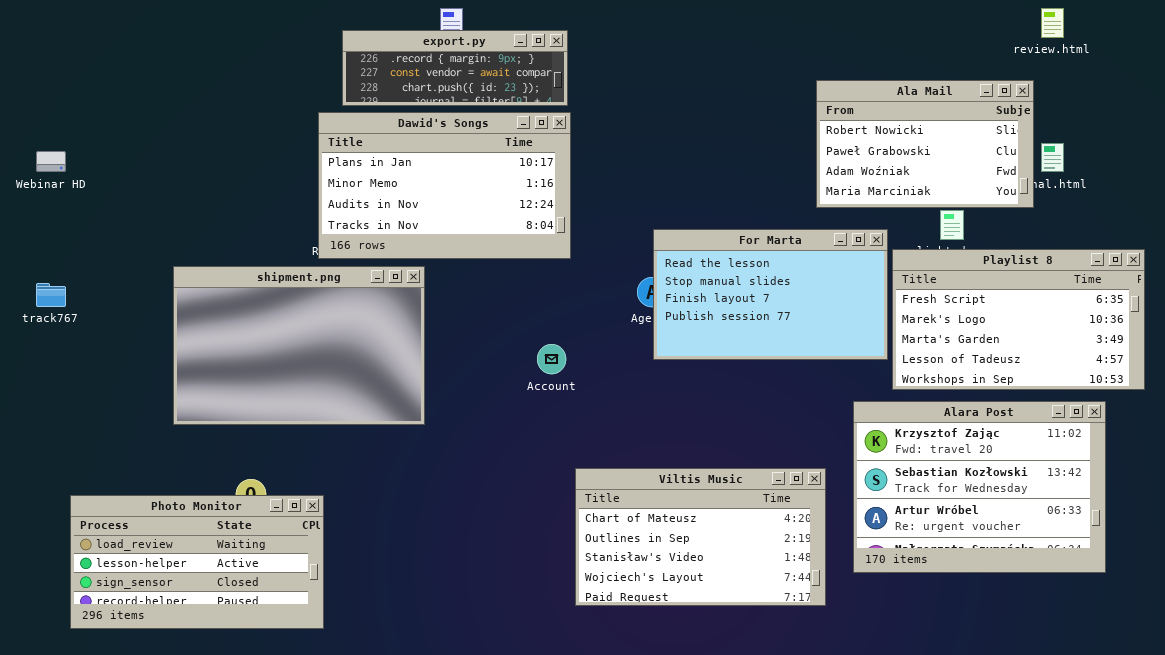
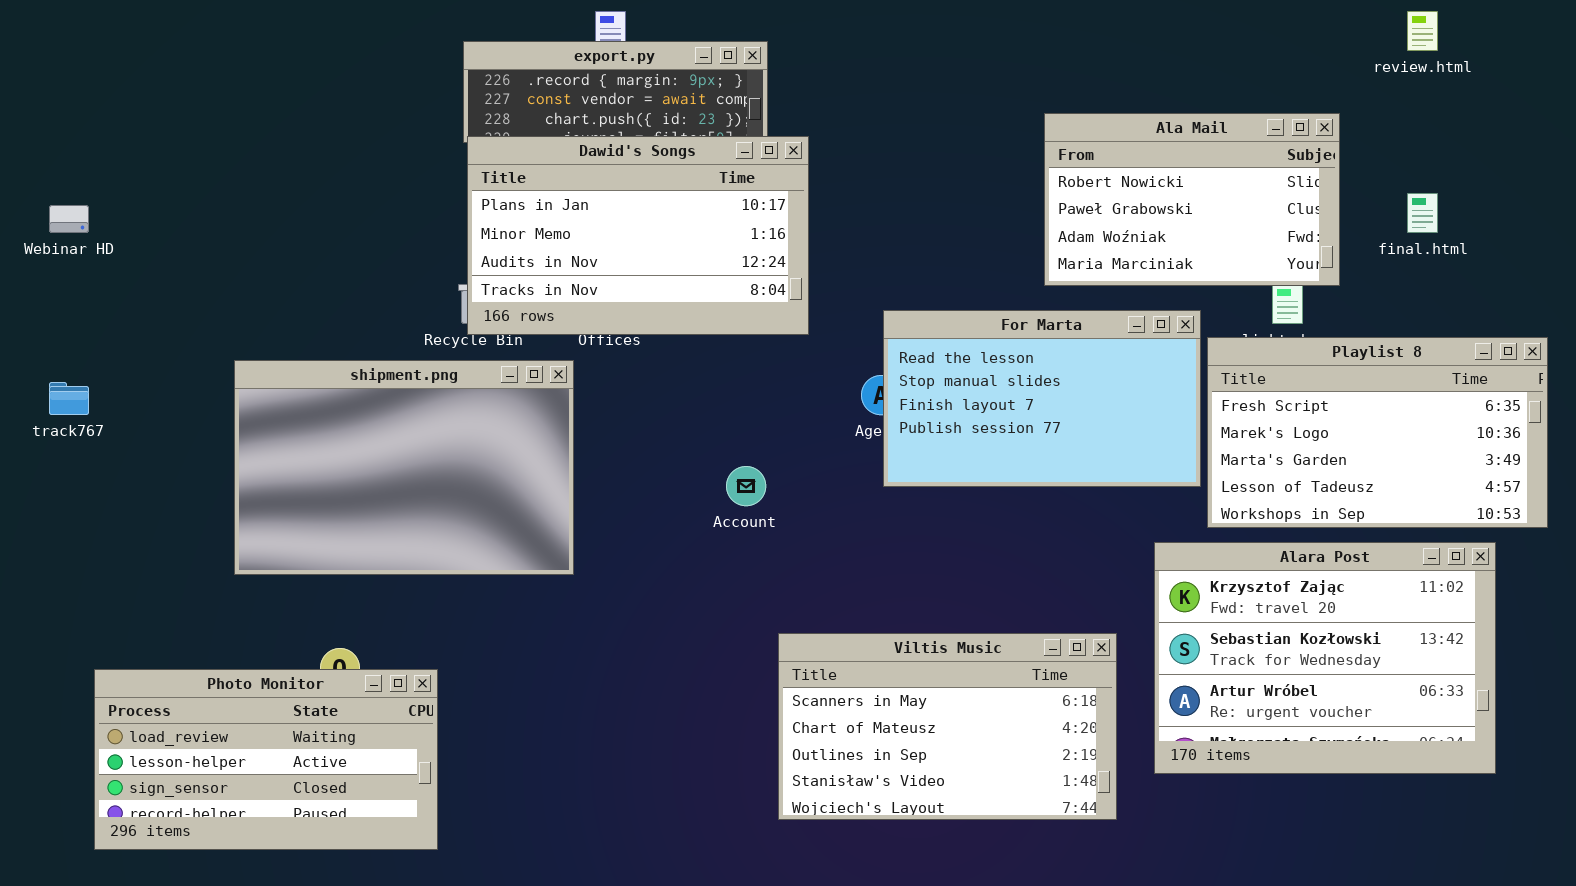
Ala Mail: [816,80,1034,208] -> [1044,113,1340,286], moved
Dawid's Songs: [318,112,571,259] -> [467,136,809,335], moved
Viltis Music: [575,468,826,606] -> [778,633,1117,820], scrolled up 1 row

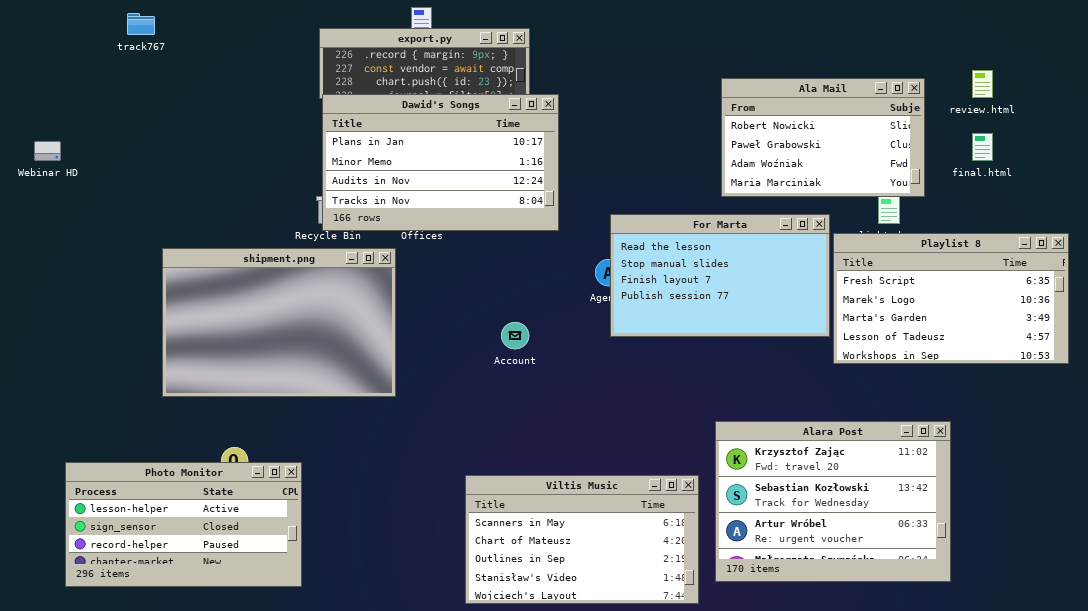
review.html: [1407,11,1438,51] -> [972,70,993,98], moved
track767: [49,382,89,415] -> [127,13,155,35], moved
Alara Post: [1154,542,1496,774] -> [715,421,951,582], moved
Viltis Music: [778,633,1117,820] -> [465,475,699,604], moved
Photo Monitor: [94,669,438,850] -> [65,462,302,587], scrolled down 1 row

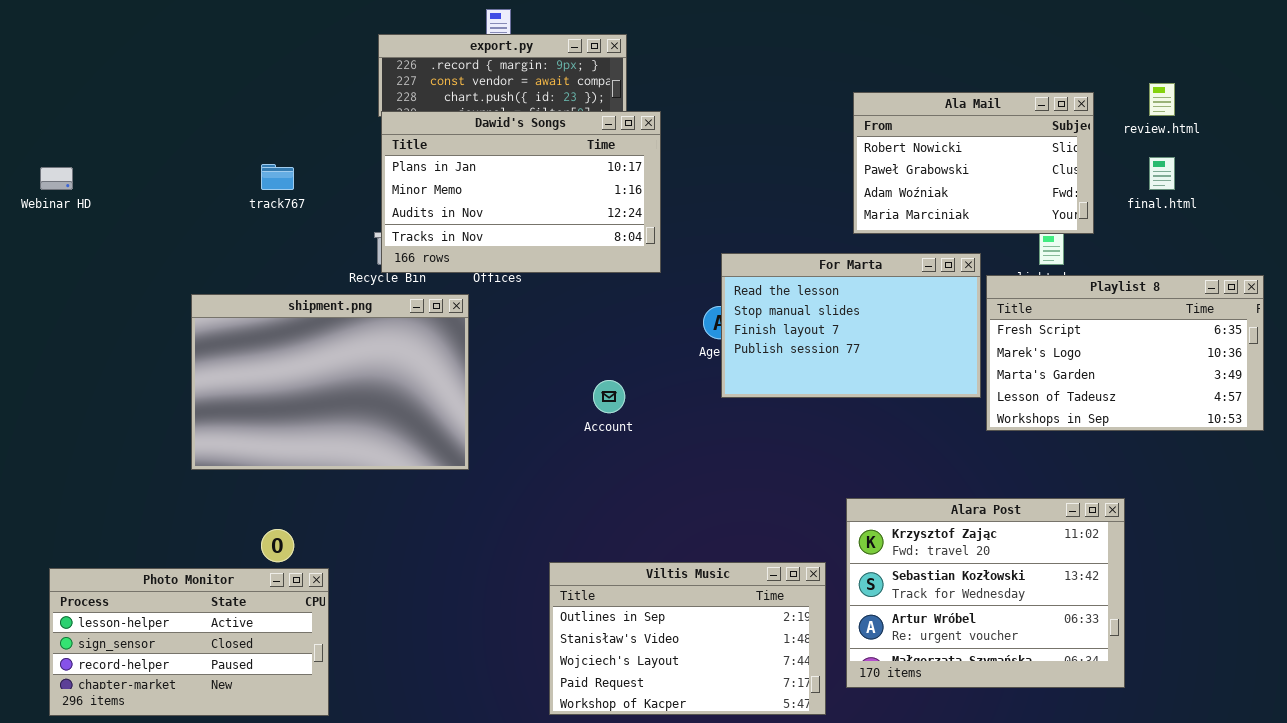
track767: [127,13,155,35] -> [261,164,294,190], moved
Photo Monitor: [65,462,302,587] -> [49,568,329,716], moved
Viltis Music: [465,475,699,604] -> [549,562,826,715], scrolled down 2 rows

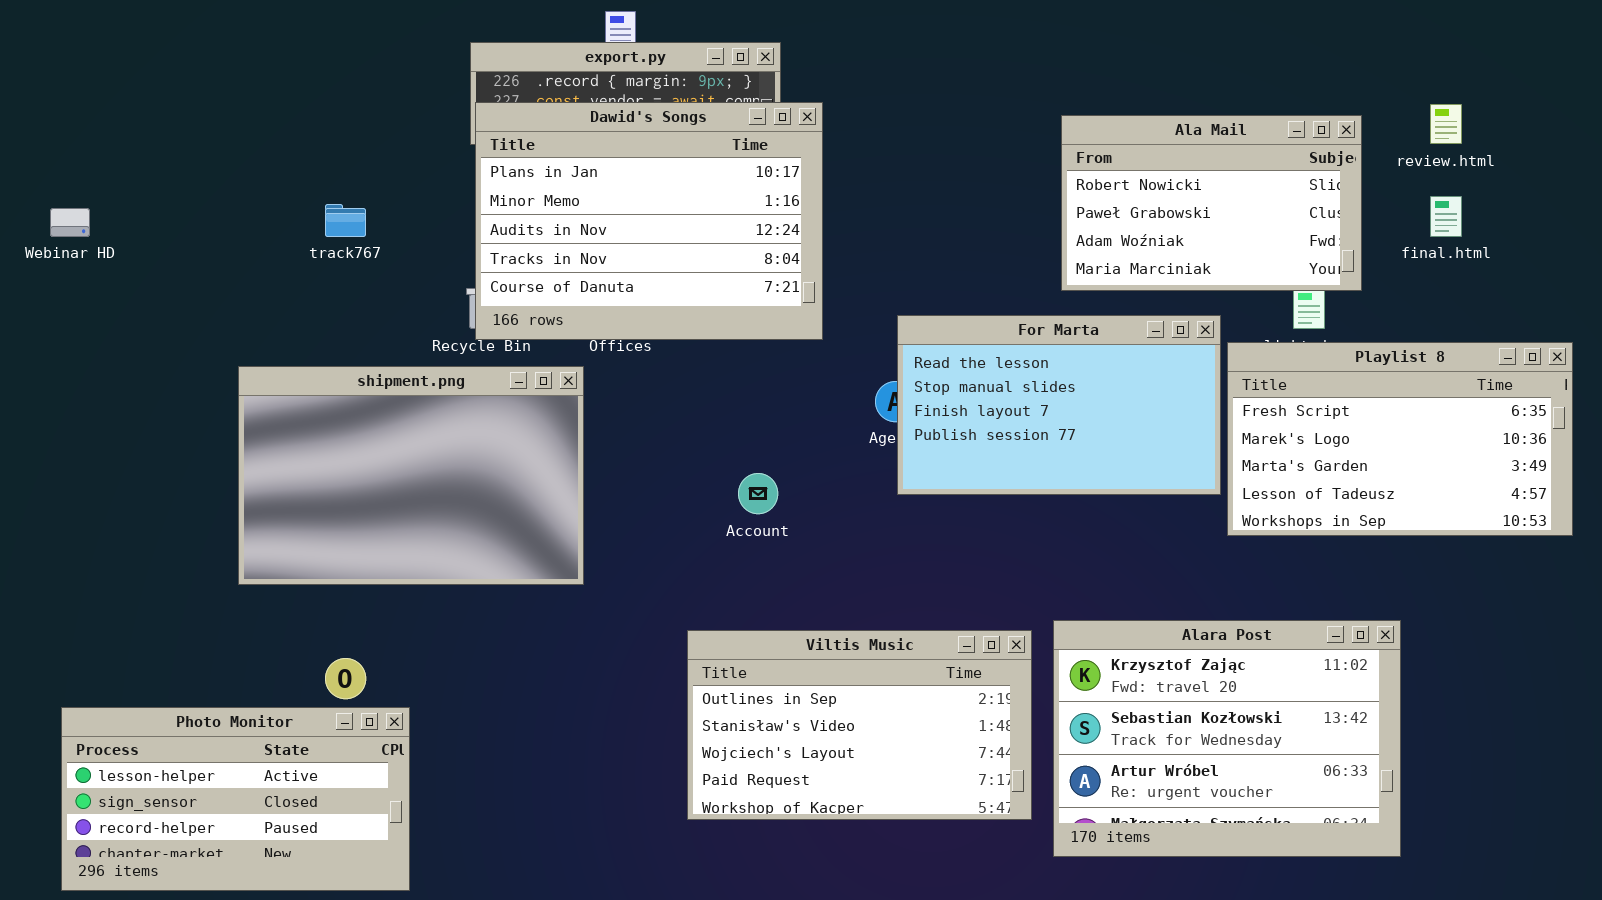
Dawid's Songs: [381,111,661,273] -> [475,102,823,340], resized
Viltis Music: [549,562,826,715] -> [687,630,1032,820], moved

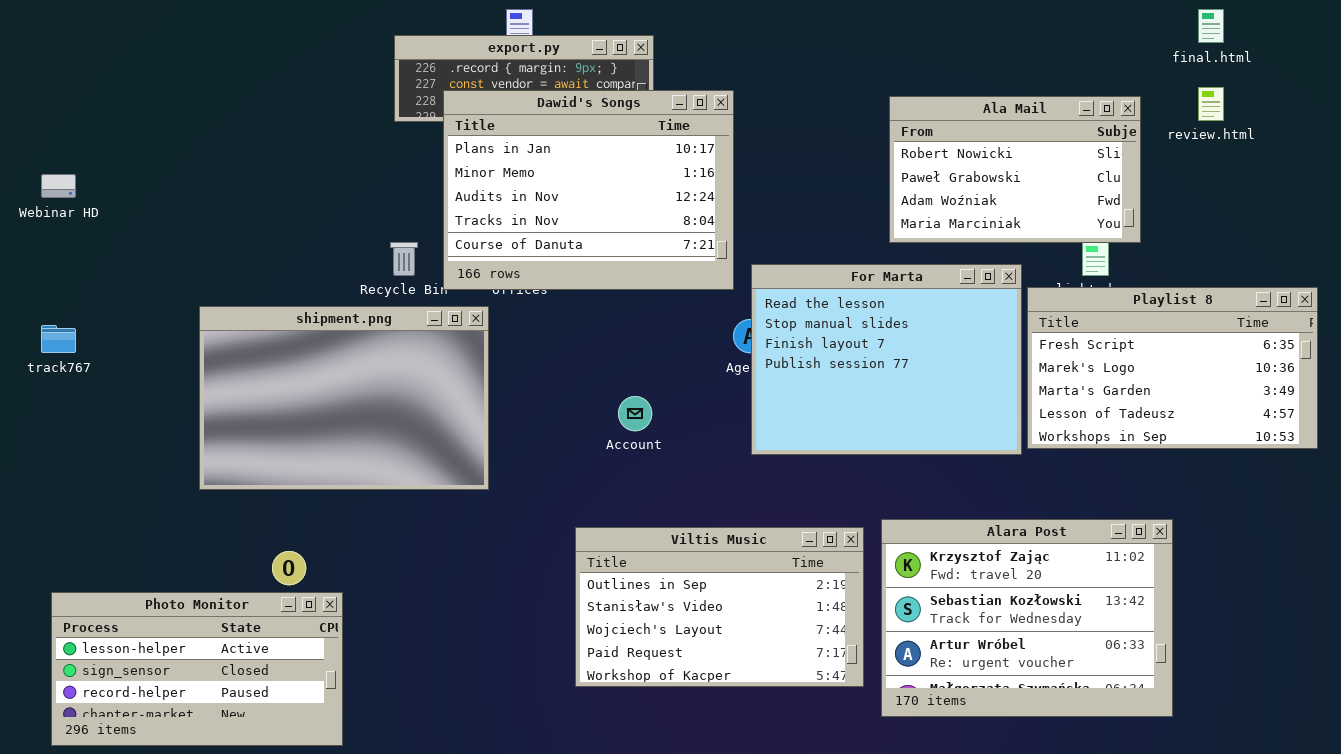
Dawid's Songs: [475,102,823,340] -> [443,90,734,290], moved
final.html: [1430,196,1462,237] -> [1198,9,1224,43], moved
track767: [325,204,366,237] -> [41,325,76,353], moved
For Marta: [897,315,1221,495] -> [751,264,1022,455], resized

